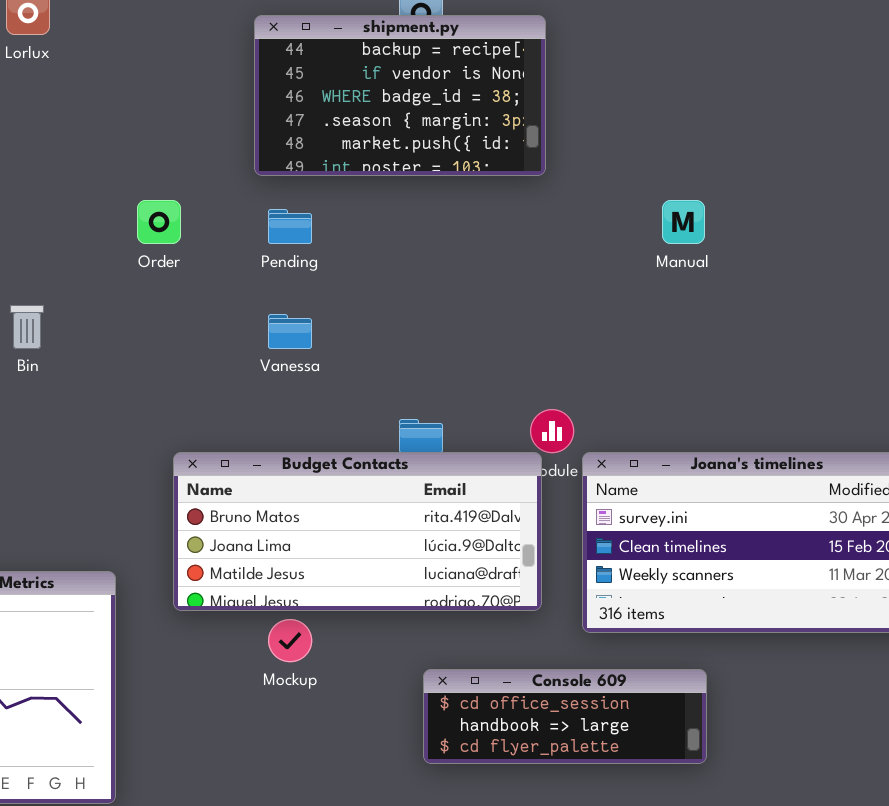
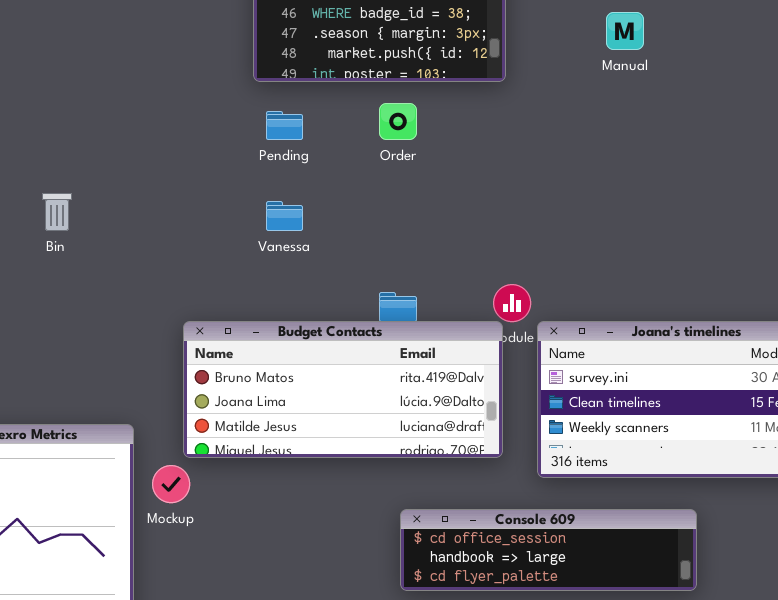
Order: [137,200,181,244] -> [379,103,417,140], moved
Manual: [662,200,705,244] -> [606,12,644,50], moved
Mockup: [268,619,312,662] -> [152,465,190,503], moved
Console 609: [423,669,707,764] -> [400,509,697,591], resized

